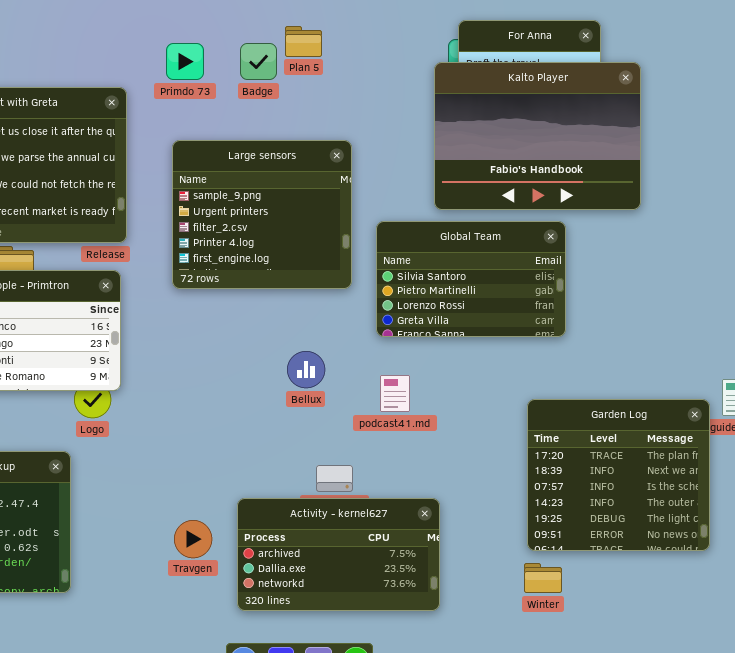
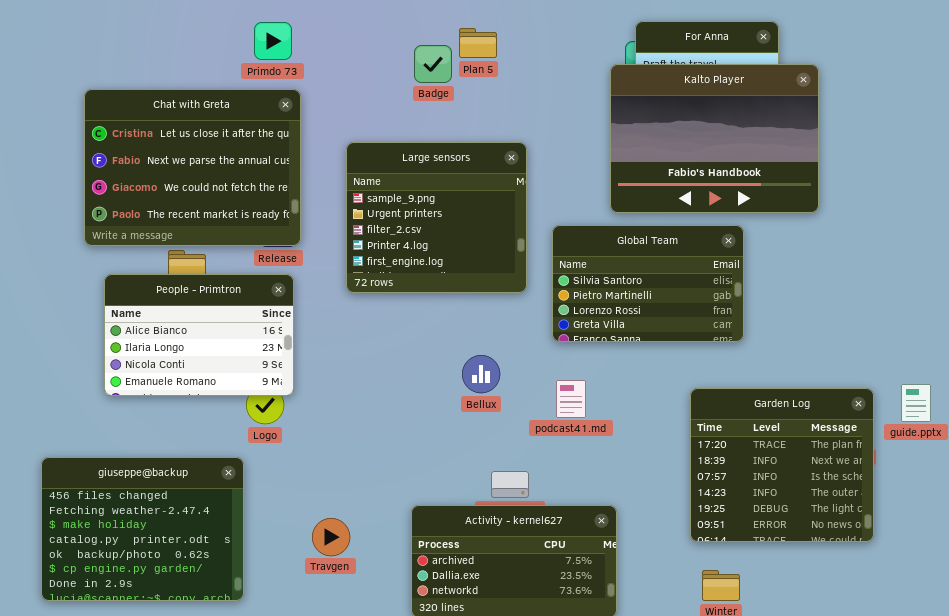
Primdo 73: [166,43,204,80] -> [254,22,292,60], moved
Garden Log: [527,399,710,551] -> [690,388,874,542], moved
Travgen: [174,520,212,558] -> [312,518,350,556], moved

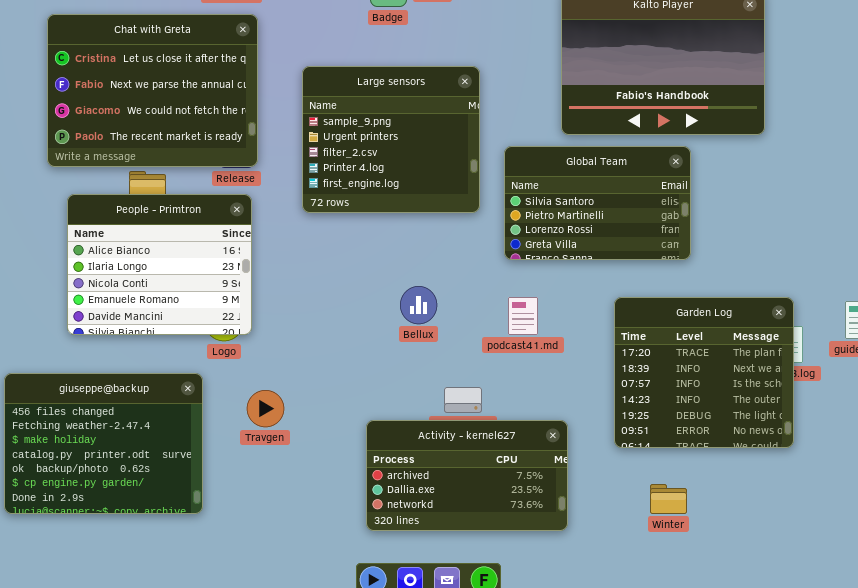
People - Primtron: [104,274,294,396] -> [67,194,252,335], resized
Bellux: [462,355,500,393] -> [400,286,437,324], moved
Garden Log: [690,388,874,542] -> [614,297,794,448], moved
Travgen: [312,518,350,556] -> [247,390,284,427], moved

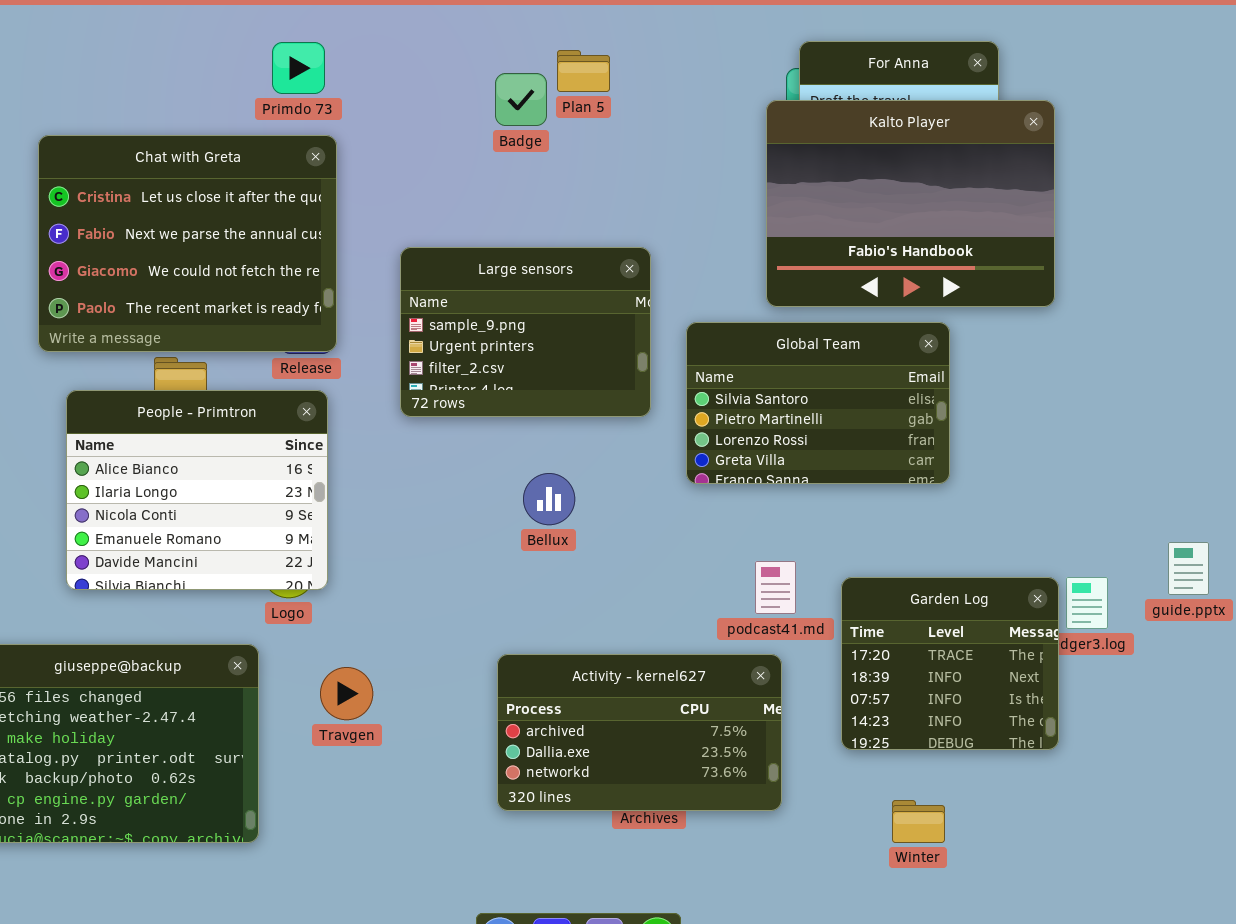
Large sensors: [302,66,480,213] -> [400,247,651,417], resized
Bellux: [400,286,437,324] -> [523,473,575,525], moved
podcast41.md: [508,297,538,335] -> [755,561,796,614], moved
Garden Log: [614,297,794,448] -> [841,577,1059,750], resized
Activity - kernel627: [366,420,568,531] -> [497,654,782,811], moved

